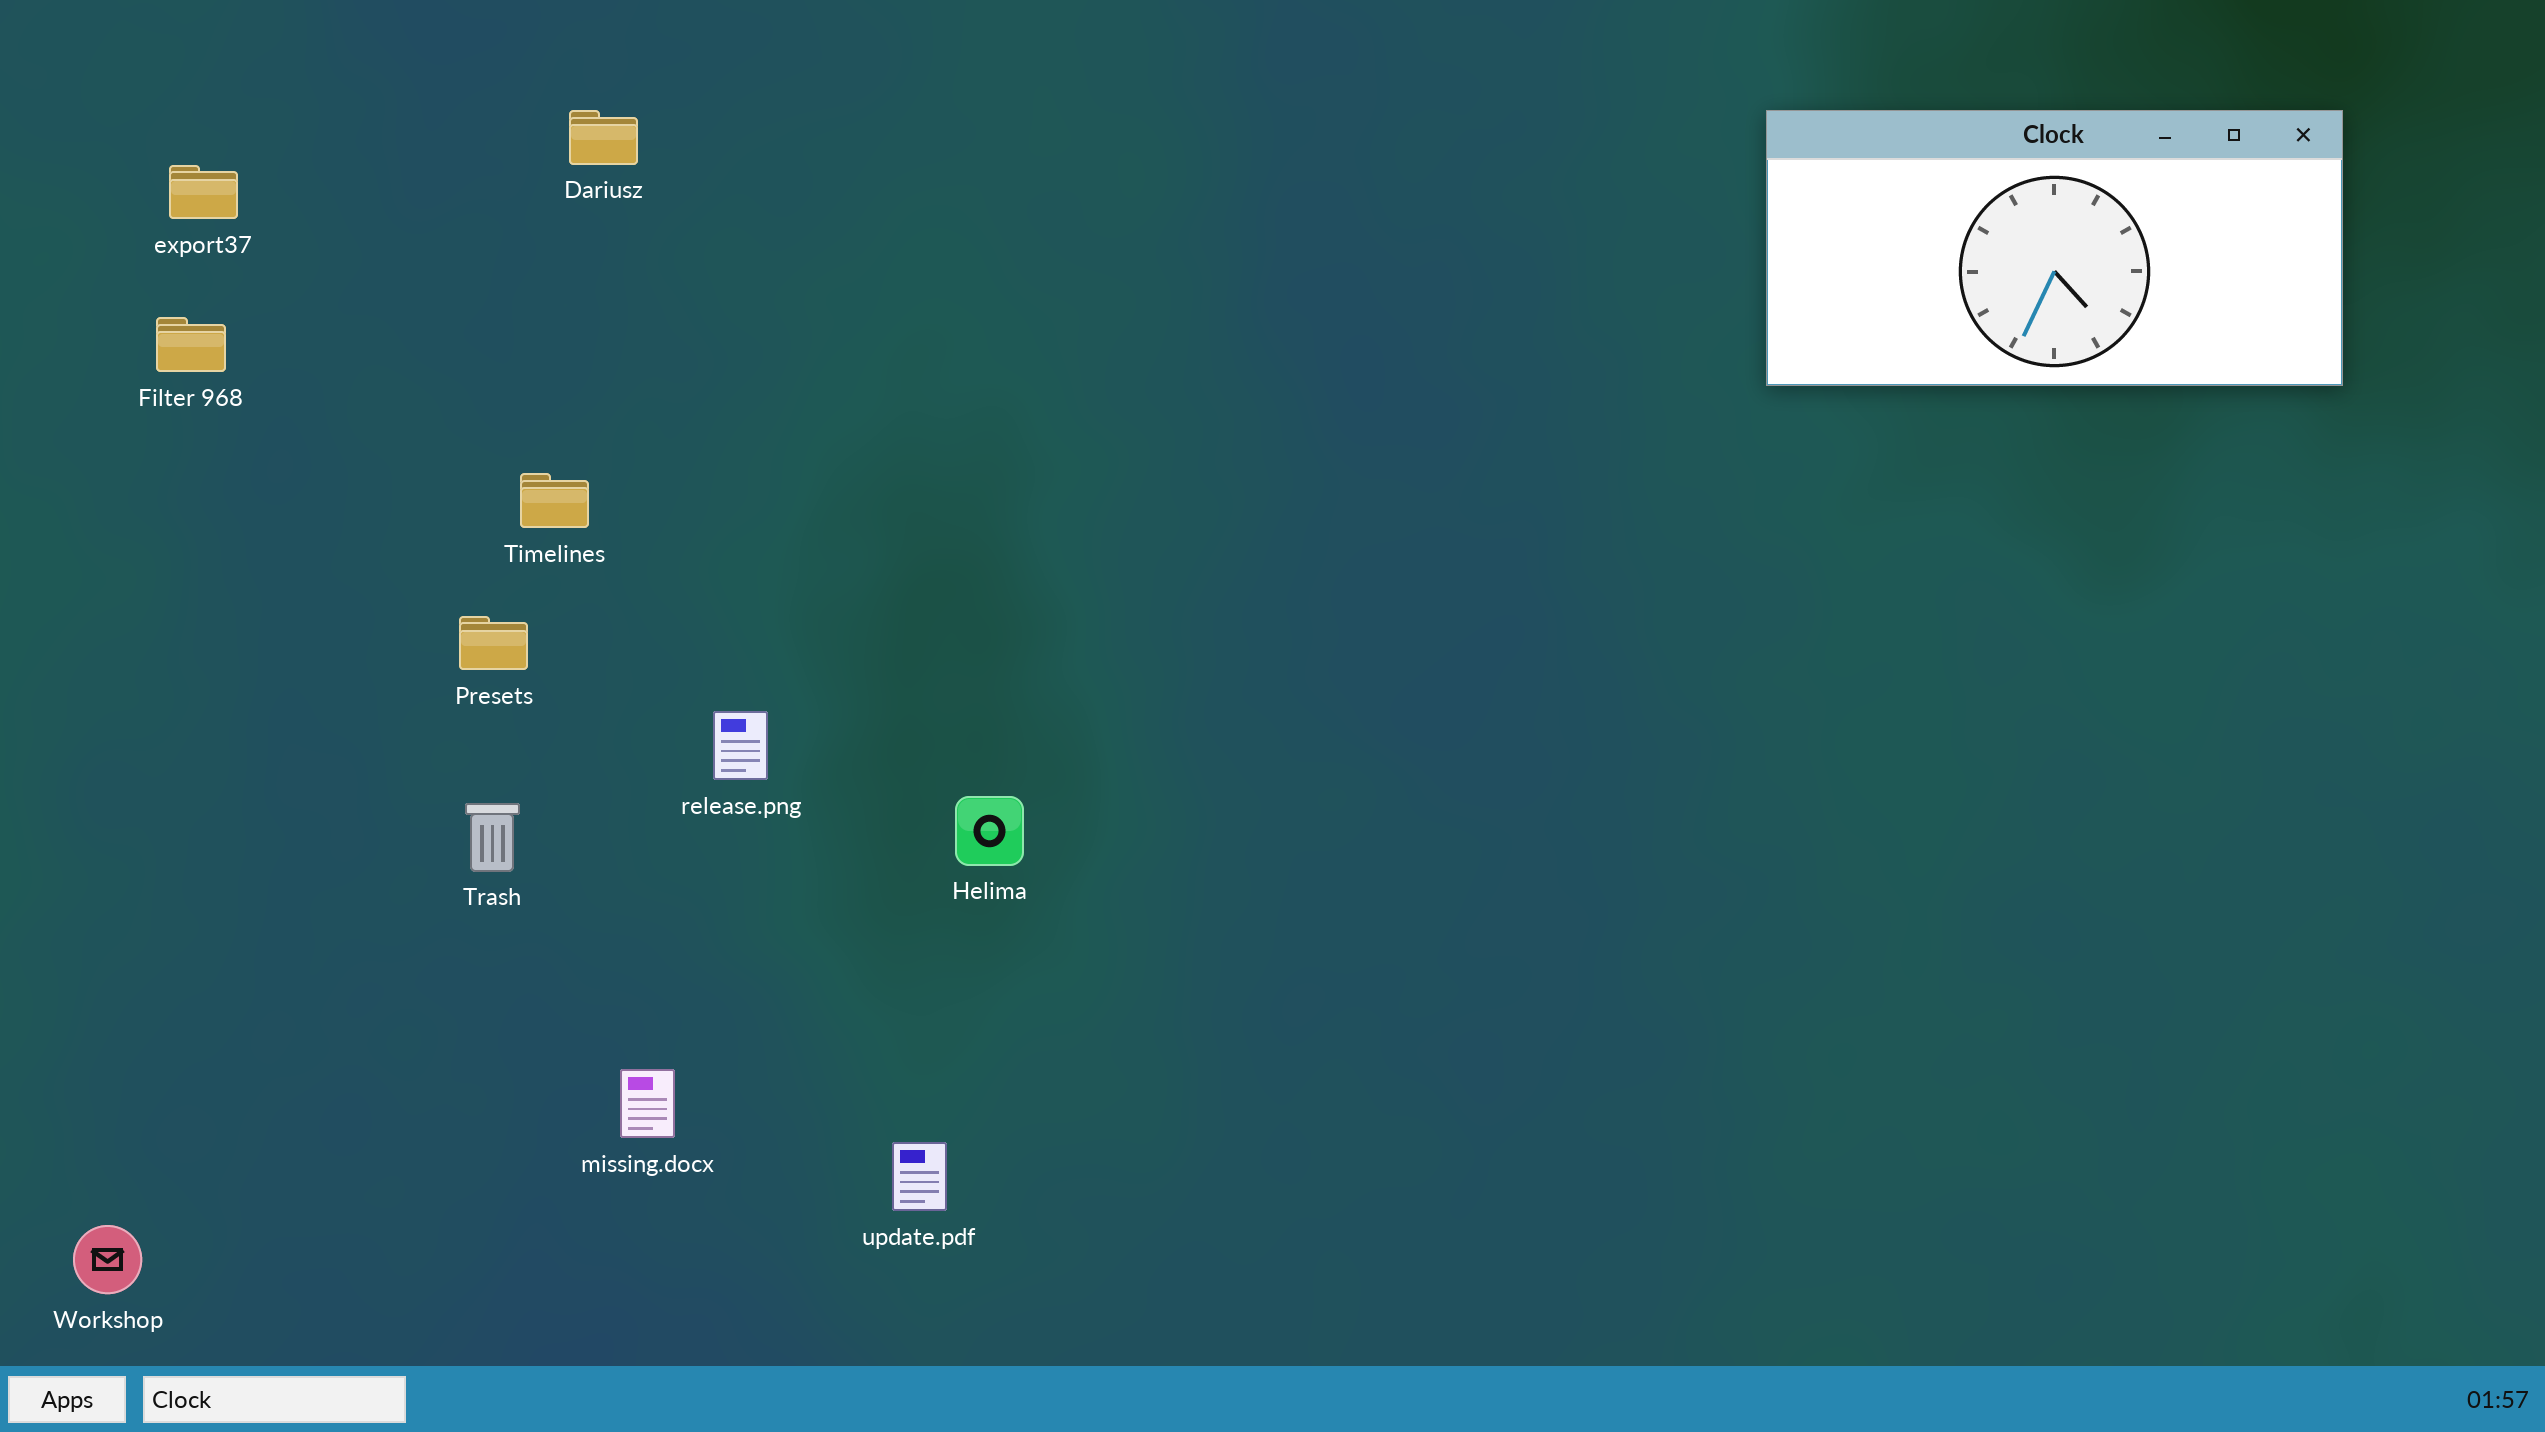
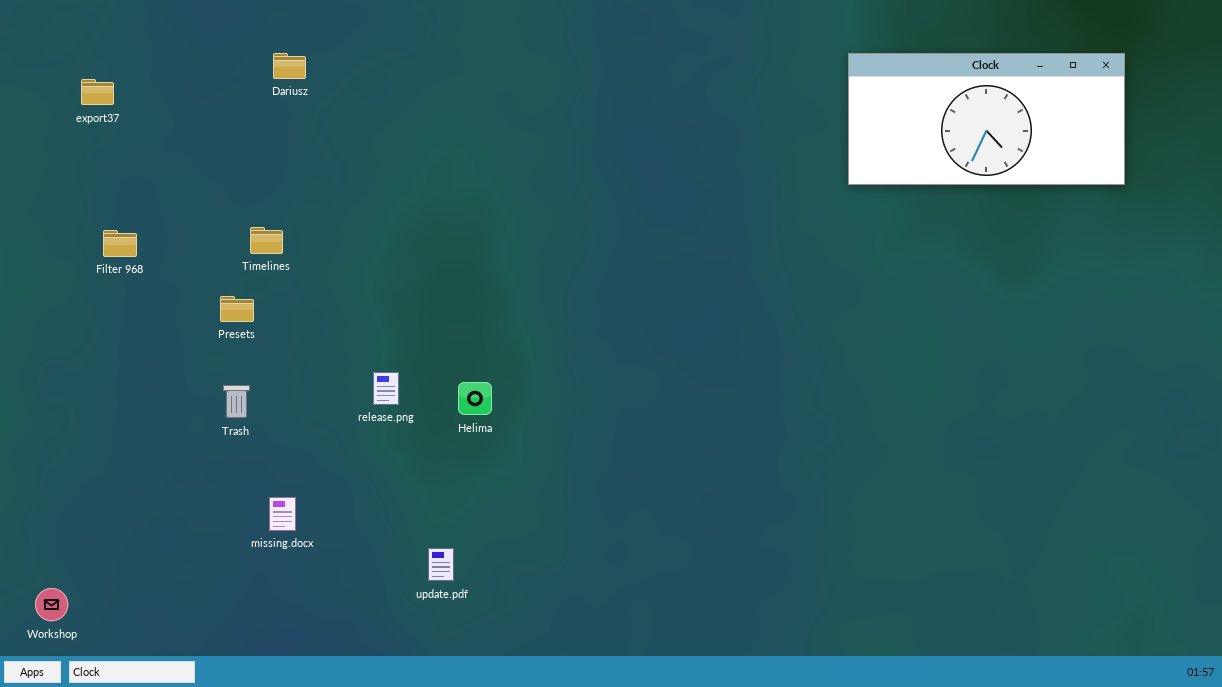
Filter 968: [156,317,226,372] -> [103,230,137,257], moved
release.png: [713,711,768,780] -> [373,372,399,405], moved
missing.docx: [620,1069,675,1138] -> [269,497,296,531], moved

